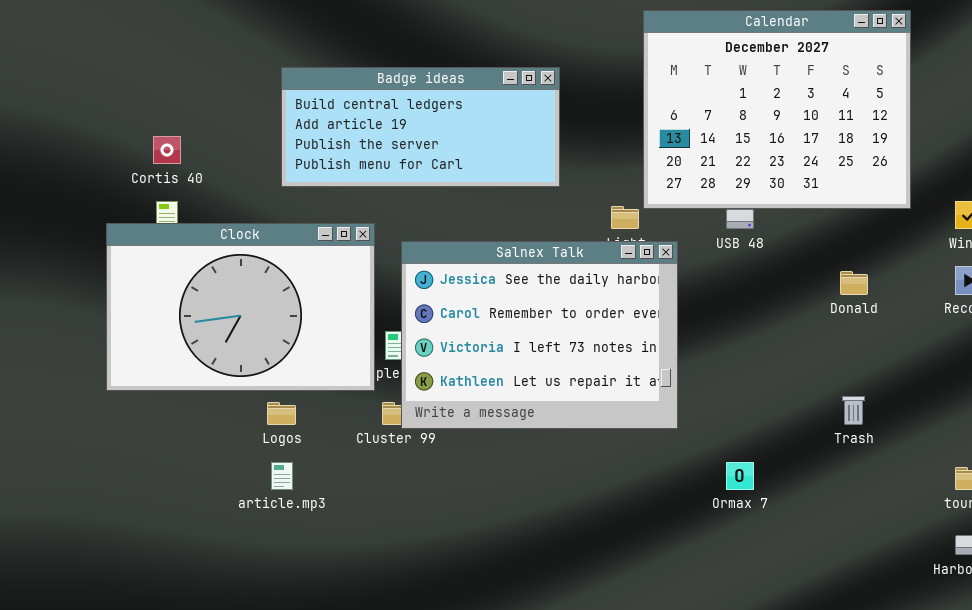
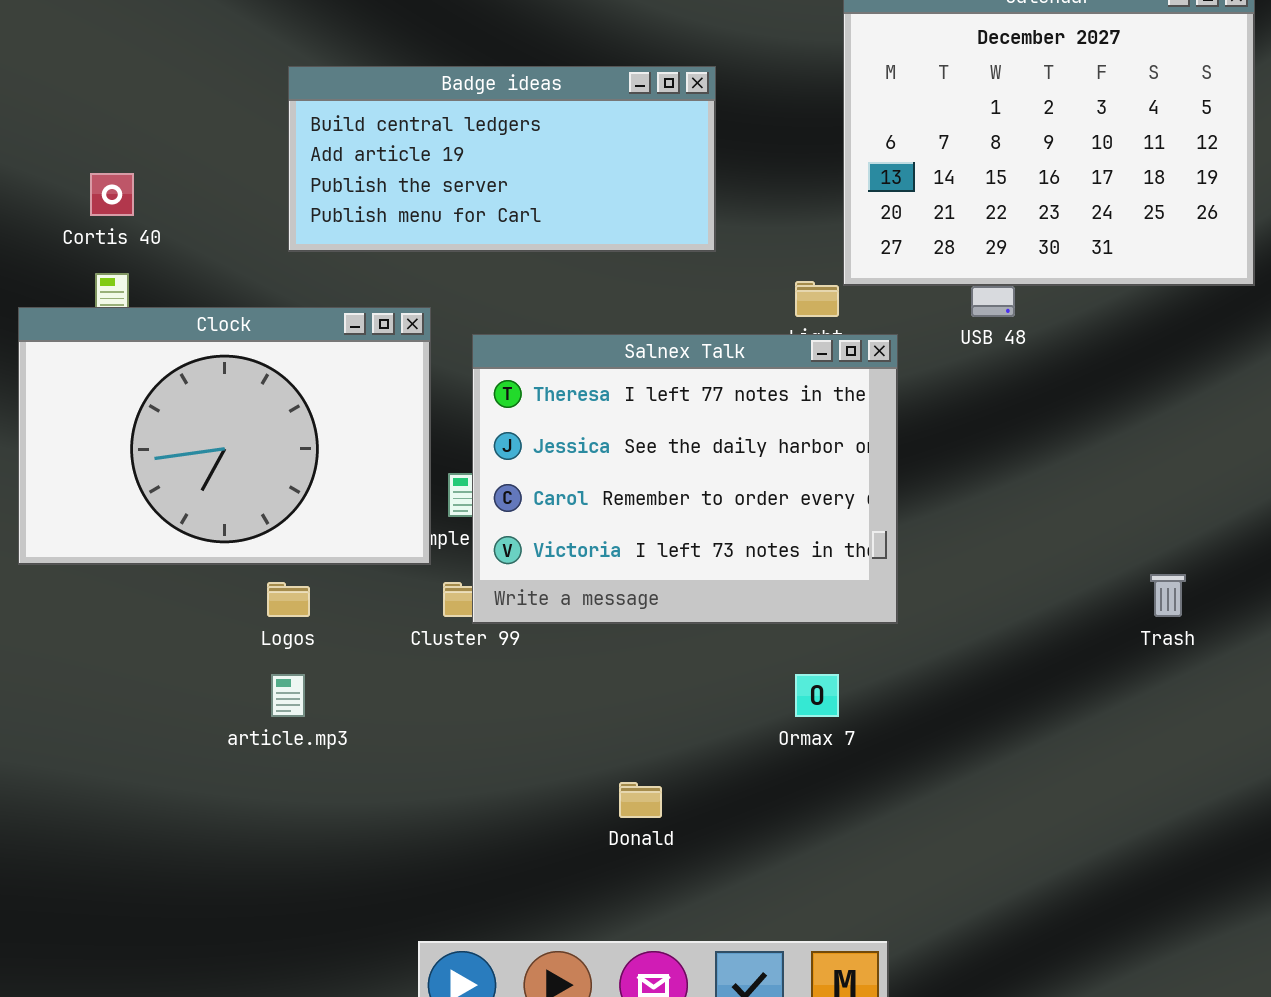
Salnex Talk: [401,241,678,429] -> [472,334,898,624], scrolled up 1 row
Donald: [840,271,868,295] -> [619,782,662,818], moved
Ormax 7: [726,462,754,490] -> [795,674,839,717], moved

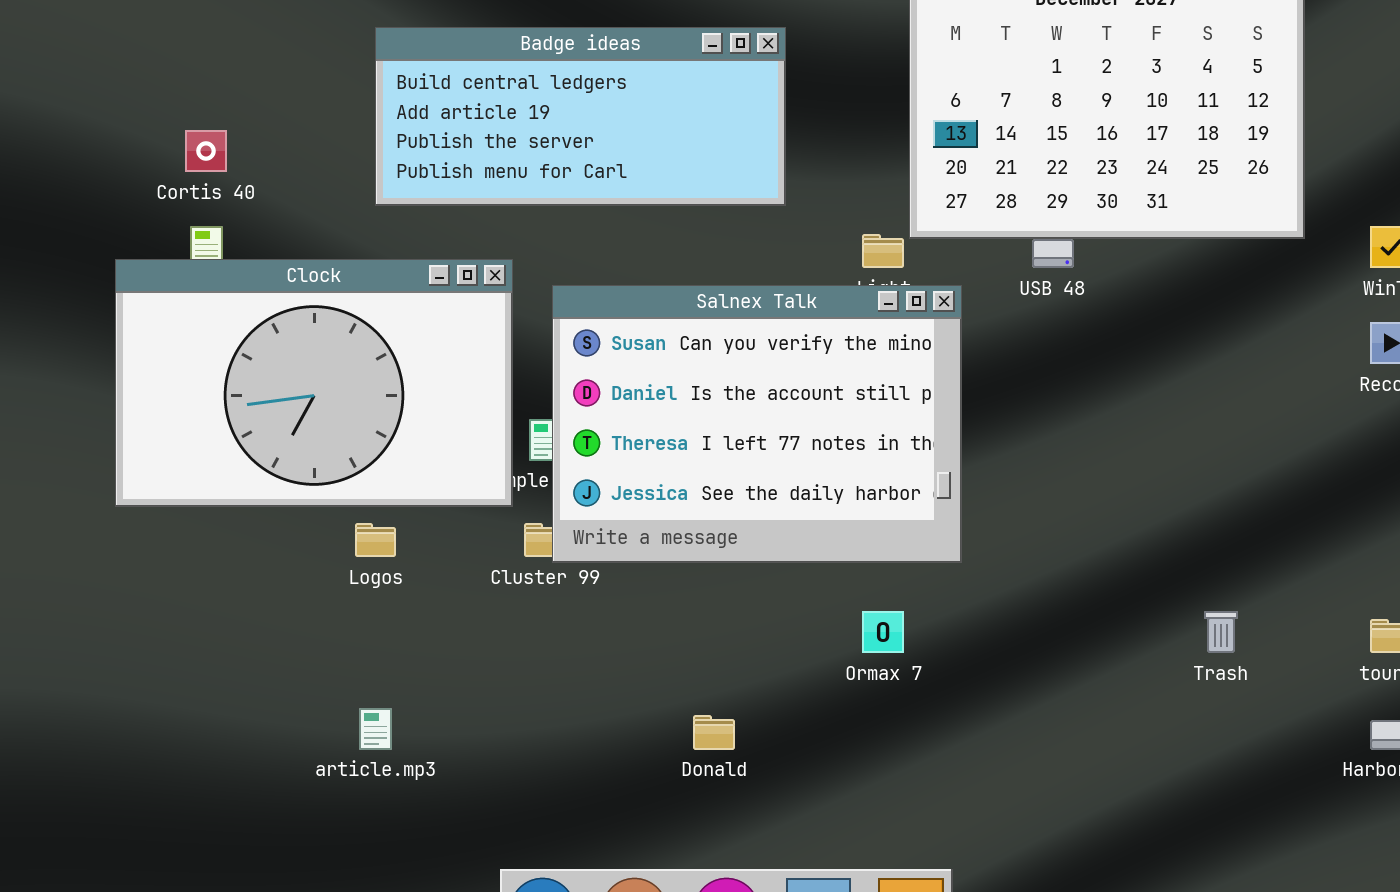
Salnex Talk: [472,334,898,624] -> [552,285,962,563], scrolled up 2 rows
Trash: [1150,574,1186,617] -> [1204,611,1238,653], moved
article.mp3: [271,674,305,717] -> [359,708,392,750], moved

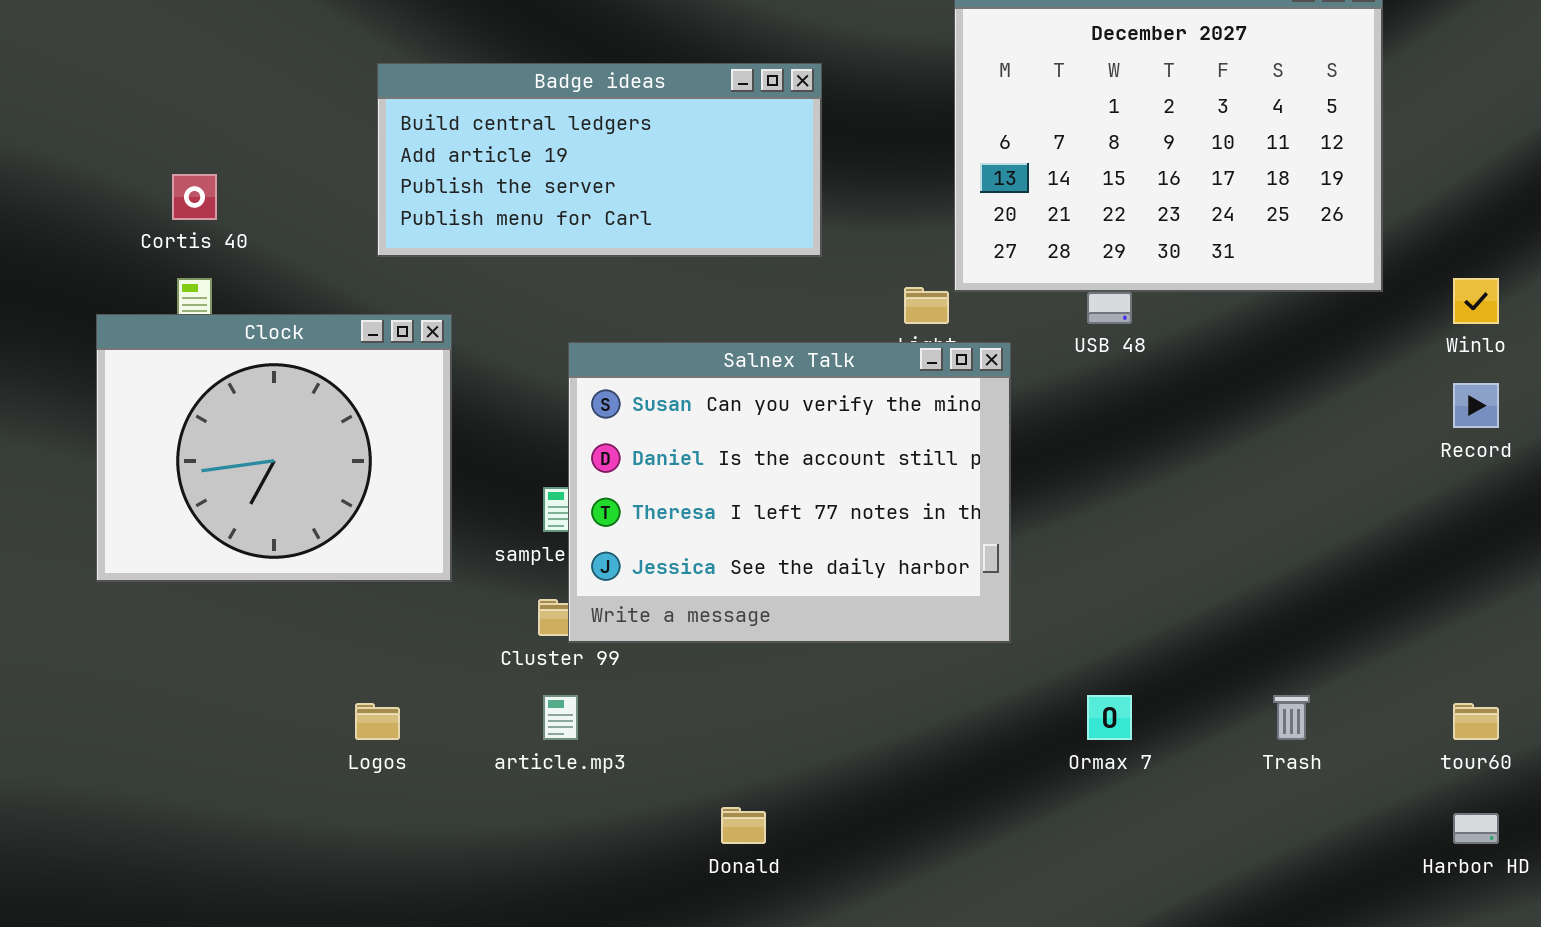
Clock: [115,259,513,507] -> [96,314,452,582], resized
Logos: [355,523,396,557] -> [355,703,400,740], moved
Ormax 7: [862,611,904,653] -> [1087,695,1132,740], moved
article.mp3: [359,708,392,750] -> [543,695,578,740], moved

